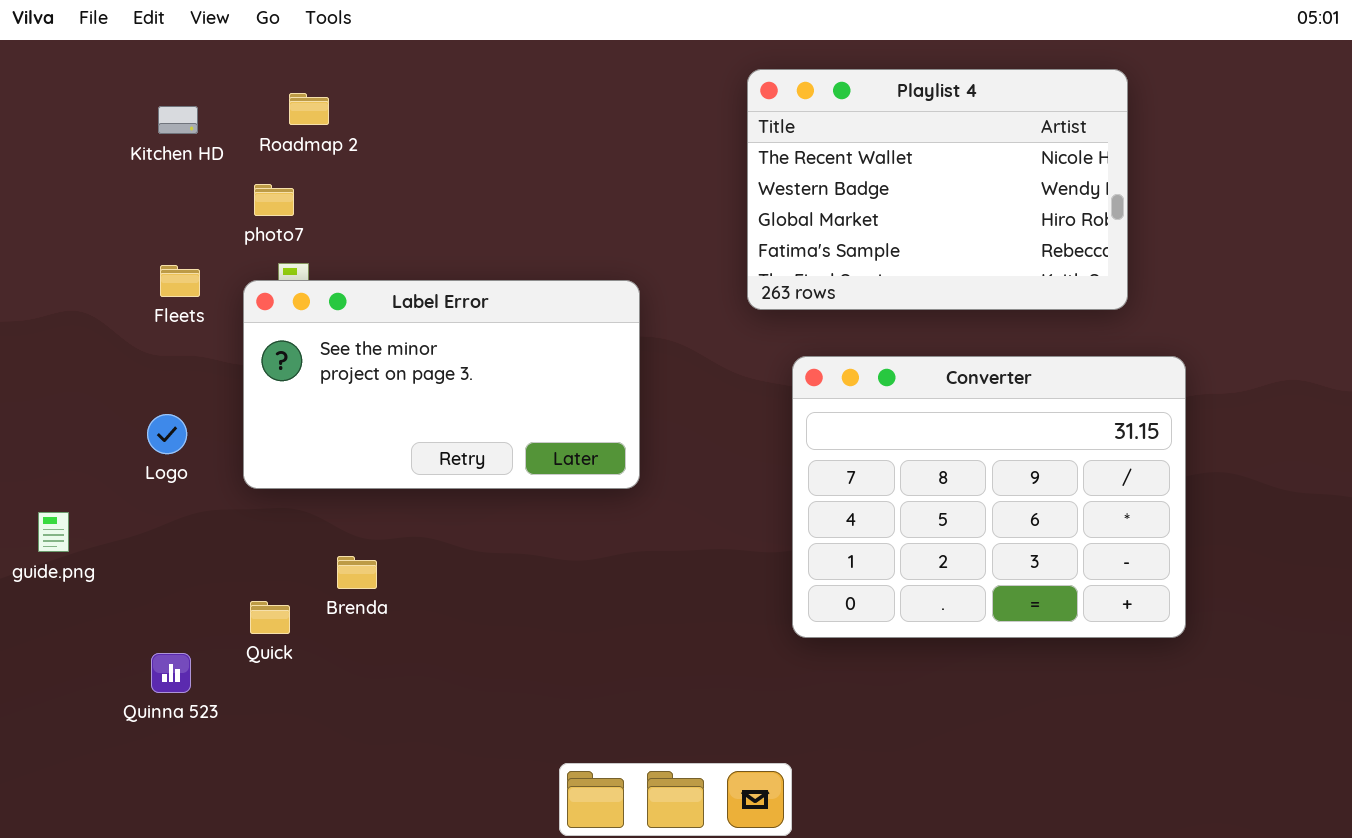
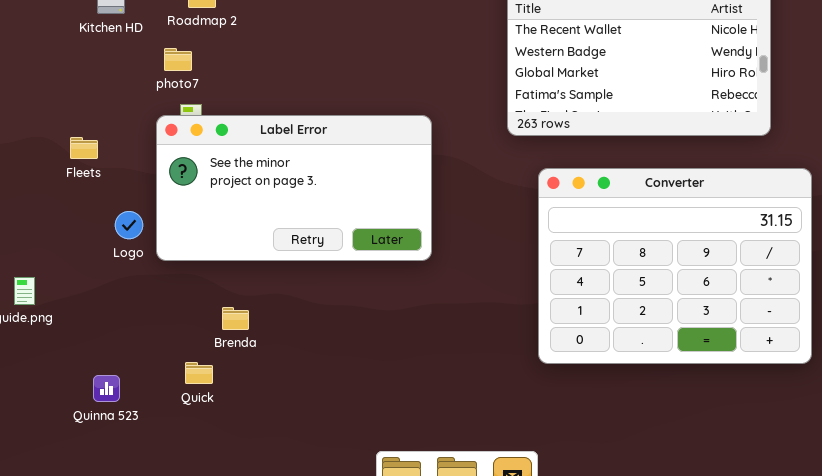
Fleets: [160,265,200,297] -> [70,137,98,159], moved
Logo: [147,414,187,454] -> [115,211,143,239], moved
Quick: [250,601,290,634] -> [185,362,213,384], moved

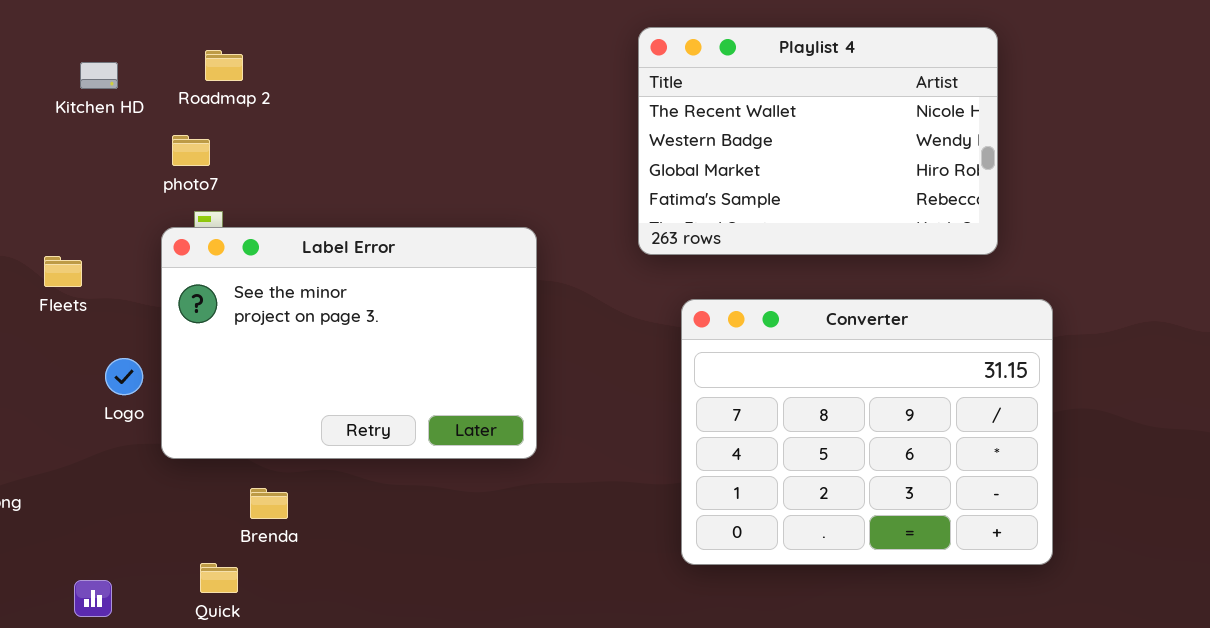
Label Error: [156,115,432,261] -> [161,227,537,459], resized

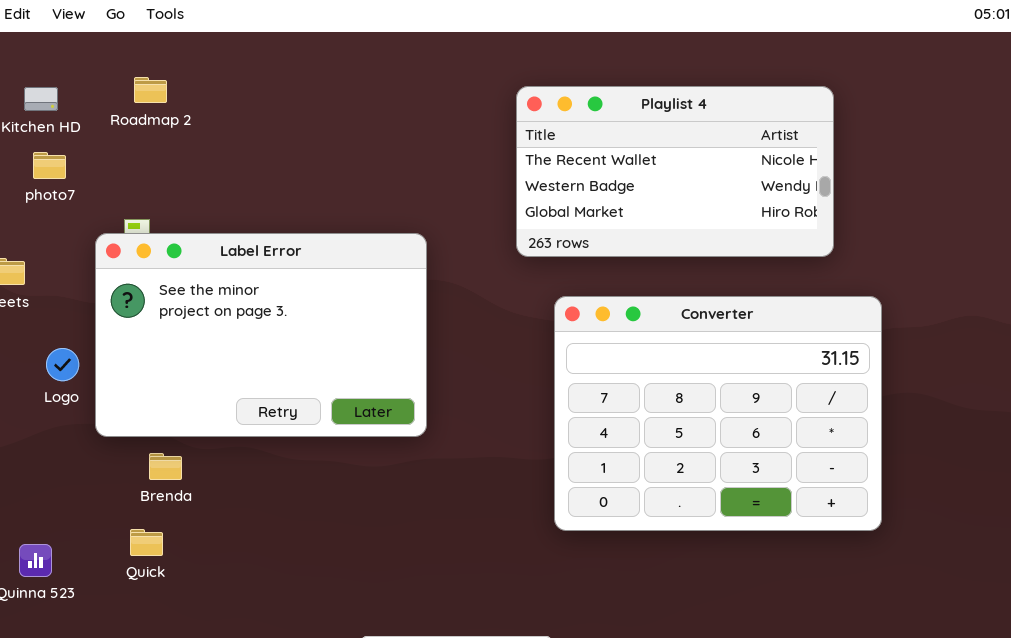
Playlist 4: [638,27,998,255] -> [516,86,834,257], resized
photo7: [172,135,210,166] -> [33,152,66,179], moved
Brenda: [250,488,288,519] -> [149,453,182,480], moved

